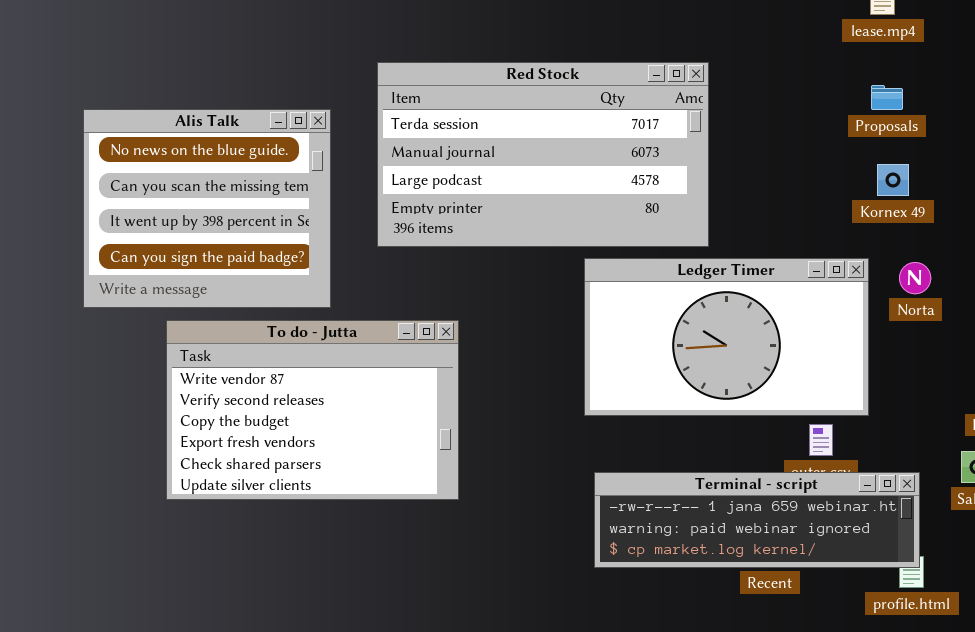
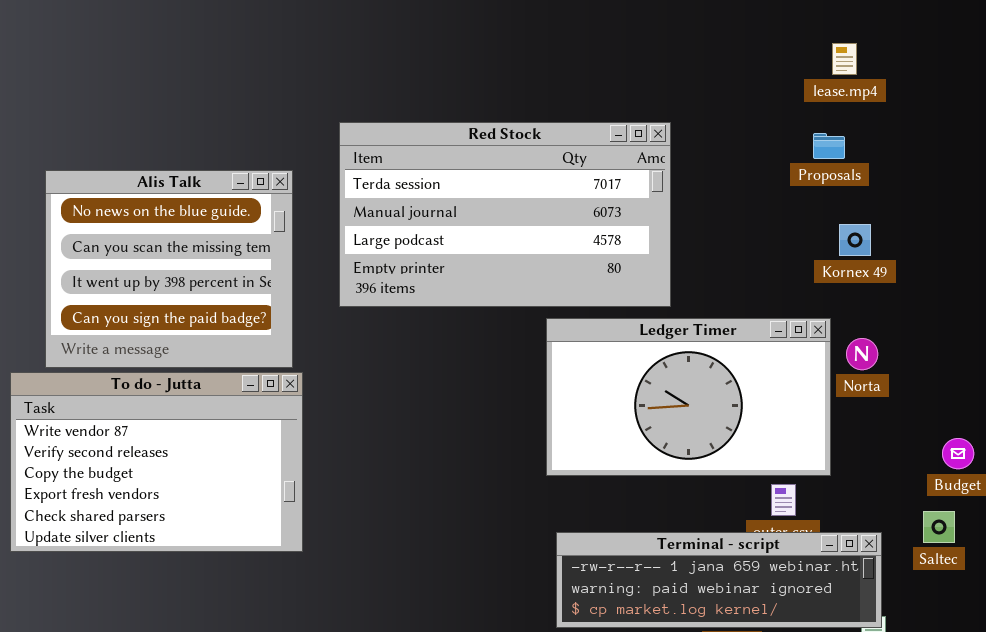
Proposals: [871,85,903,110] -> [813,133,845,159], moved
Norta: [899,262,931,294] -> [846,338,878,370], moved
To do - Jutta: [166,320,459,500] -> [10,372,303,552], moved

